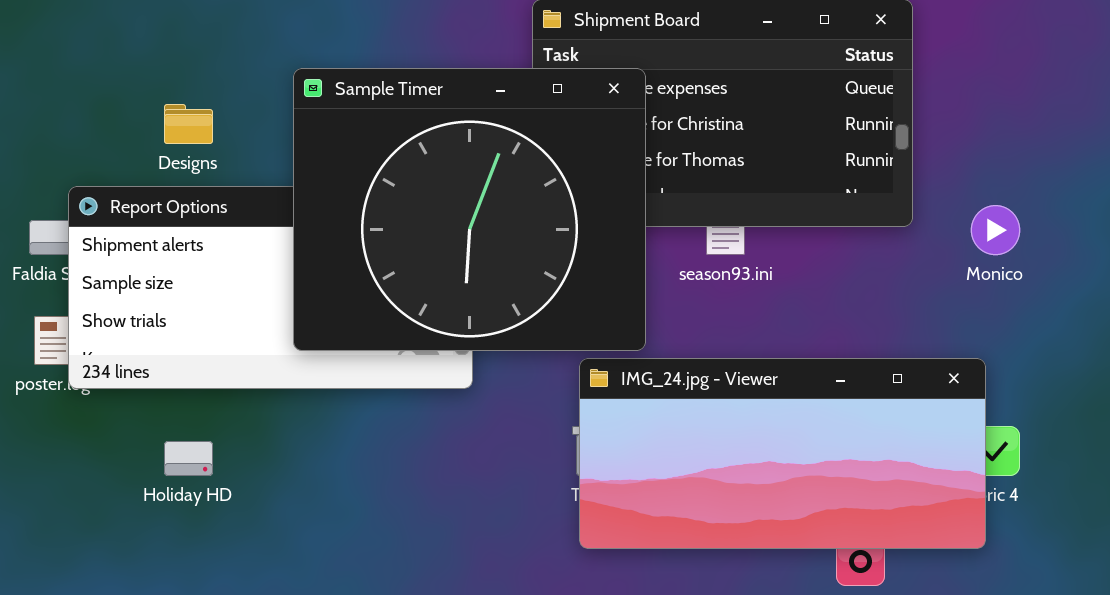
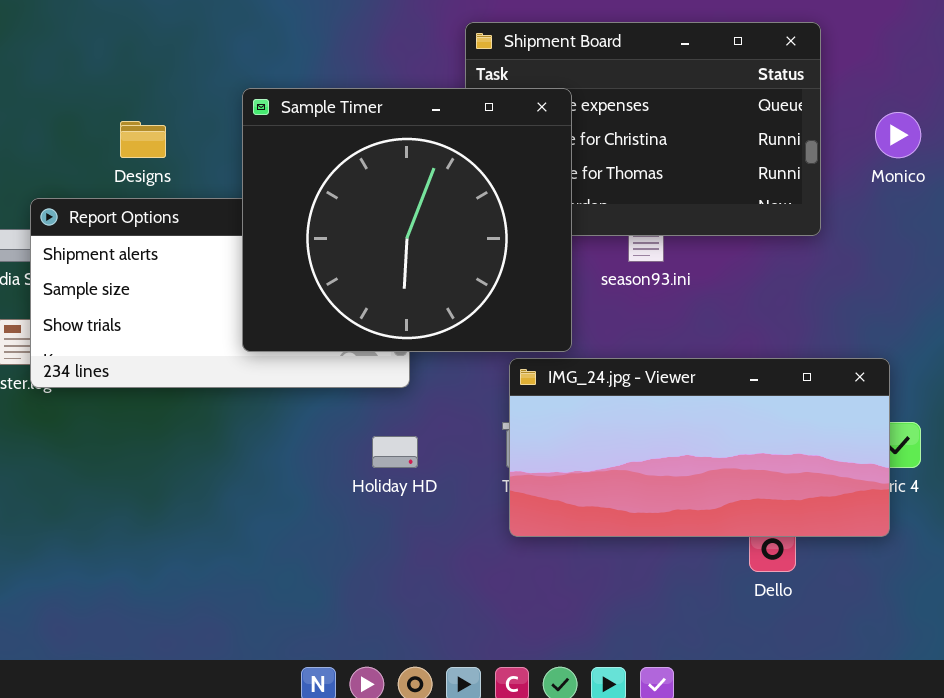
Monico: [971,205,1020,255] -> [875,112,921,158], moved
Holiday HD: [164,441,213,476] -> [372,436,418,468], moved

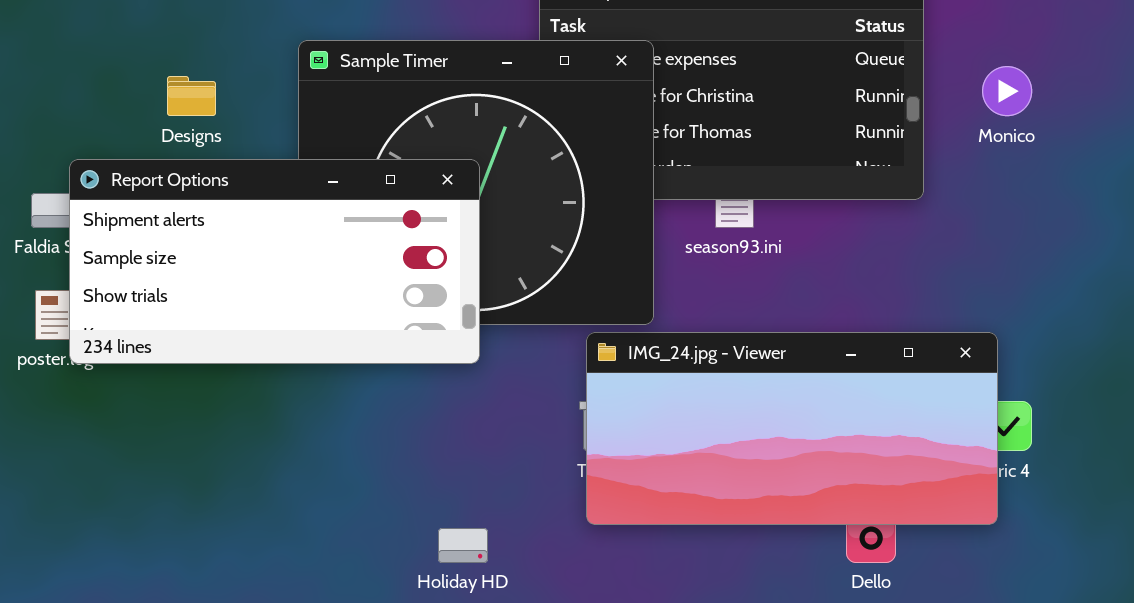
Report Options: [30,198,410,388] -> [69,159,480,364], raised
Holiday HD: [372,436,418,468] -> [438,528,488,563], moved

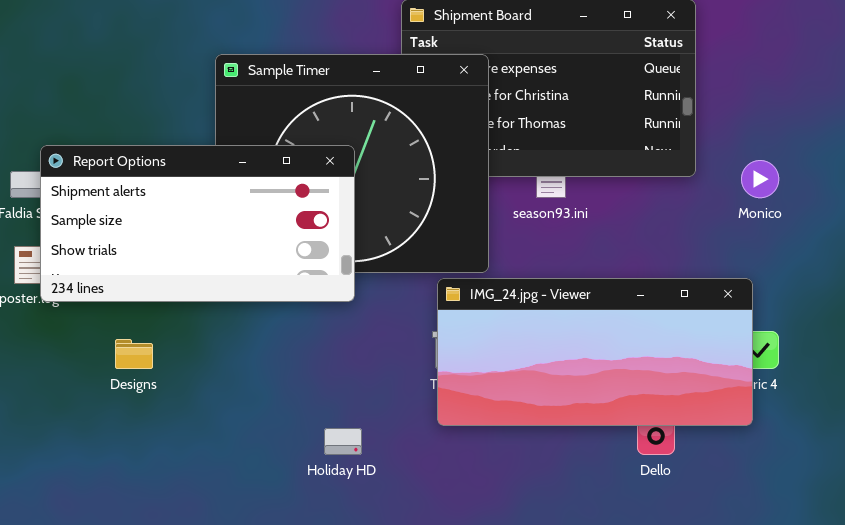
Monico: [982,66,1032,116] -> [741,160,779,198], moved
Designs: [167,76,216,116] -> [115,339,153,369], moved

